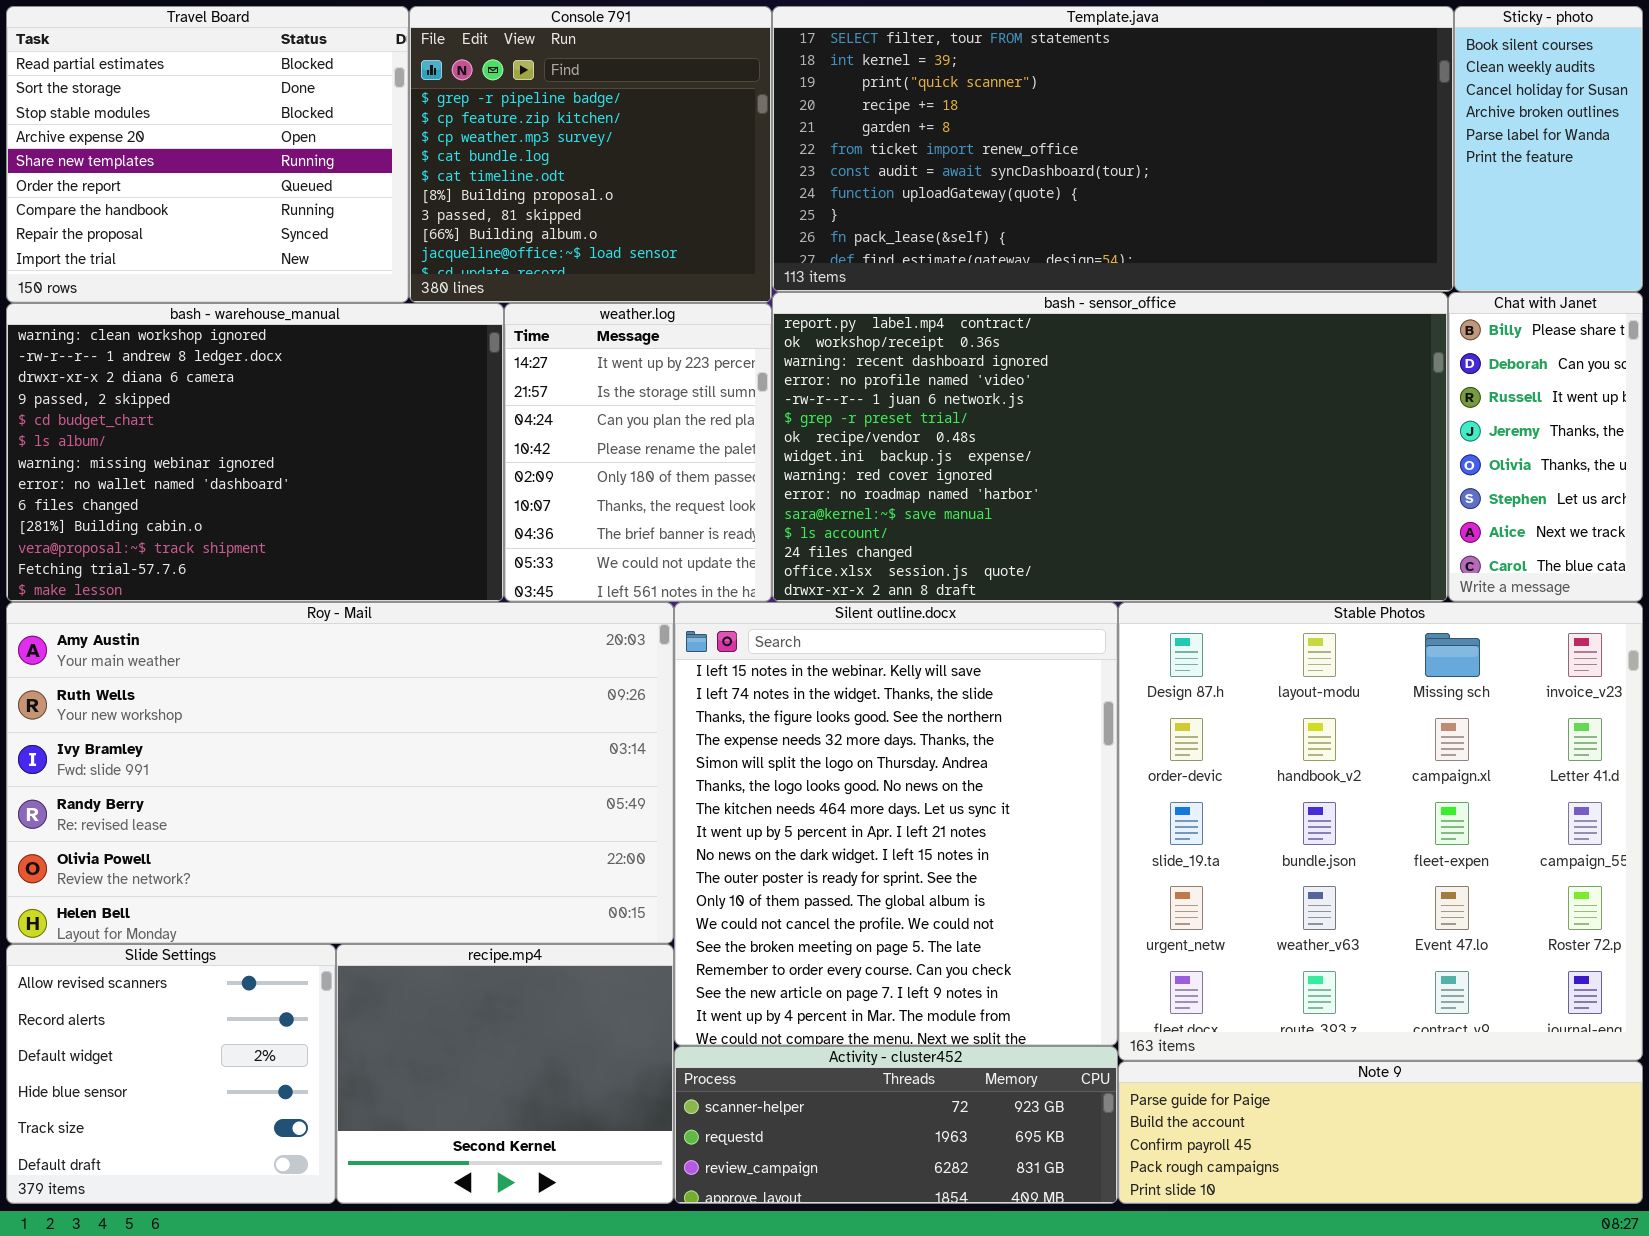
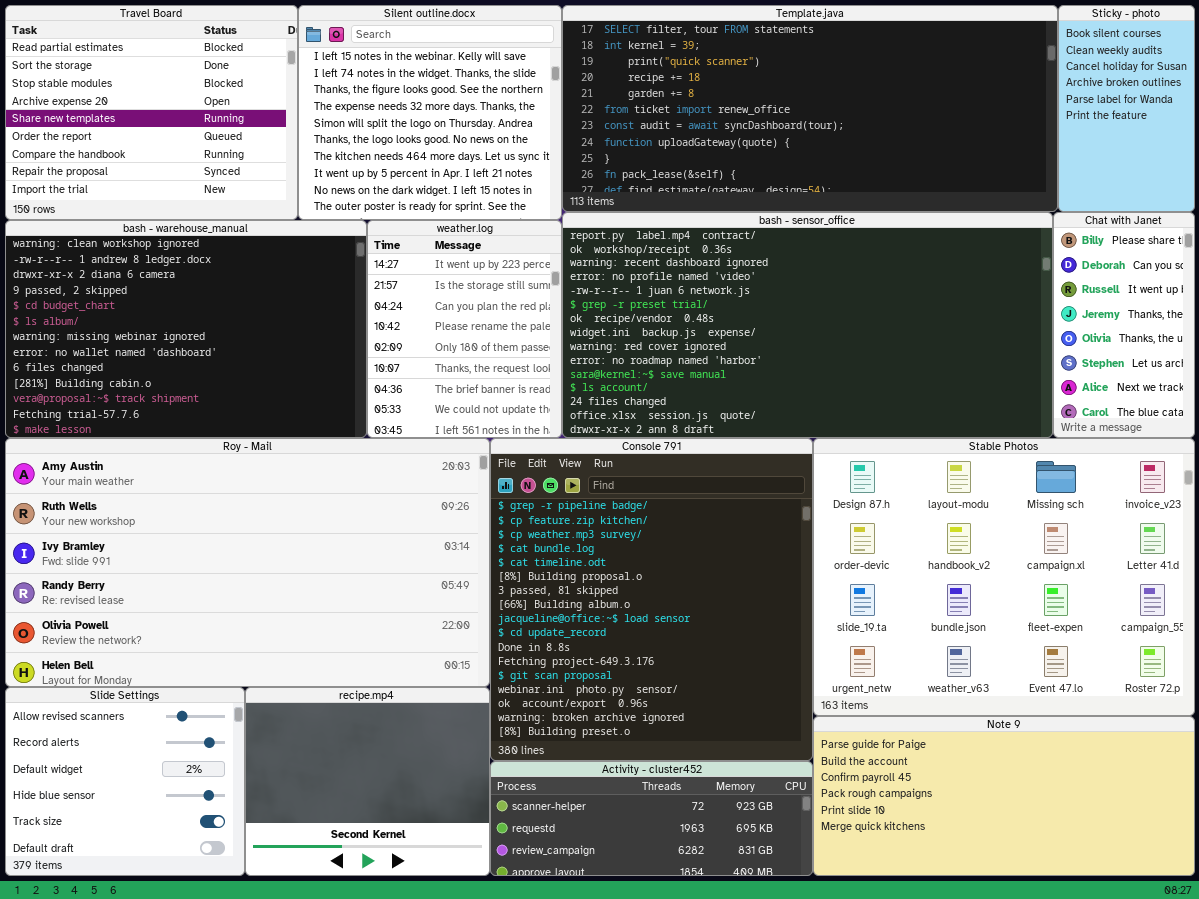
Console 791: [409,6,772,303] -> [490,438,813,761], moved, resized
Silent outline.docx: [674,602,1118,1046] -> [298,5,562,220], moved, resized
Stable Photos: [1118,602,1643,1061] -> [813,438,1195,716], resized
Note 9: [1118,1061,1643,1204] -> [813,716,1195,876], resized

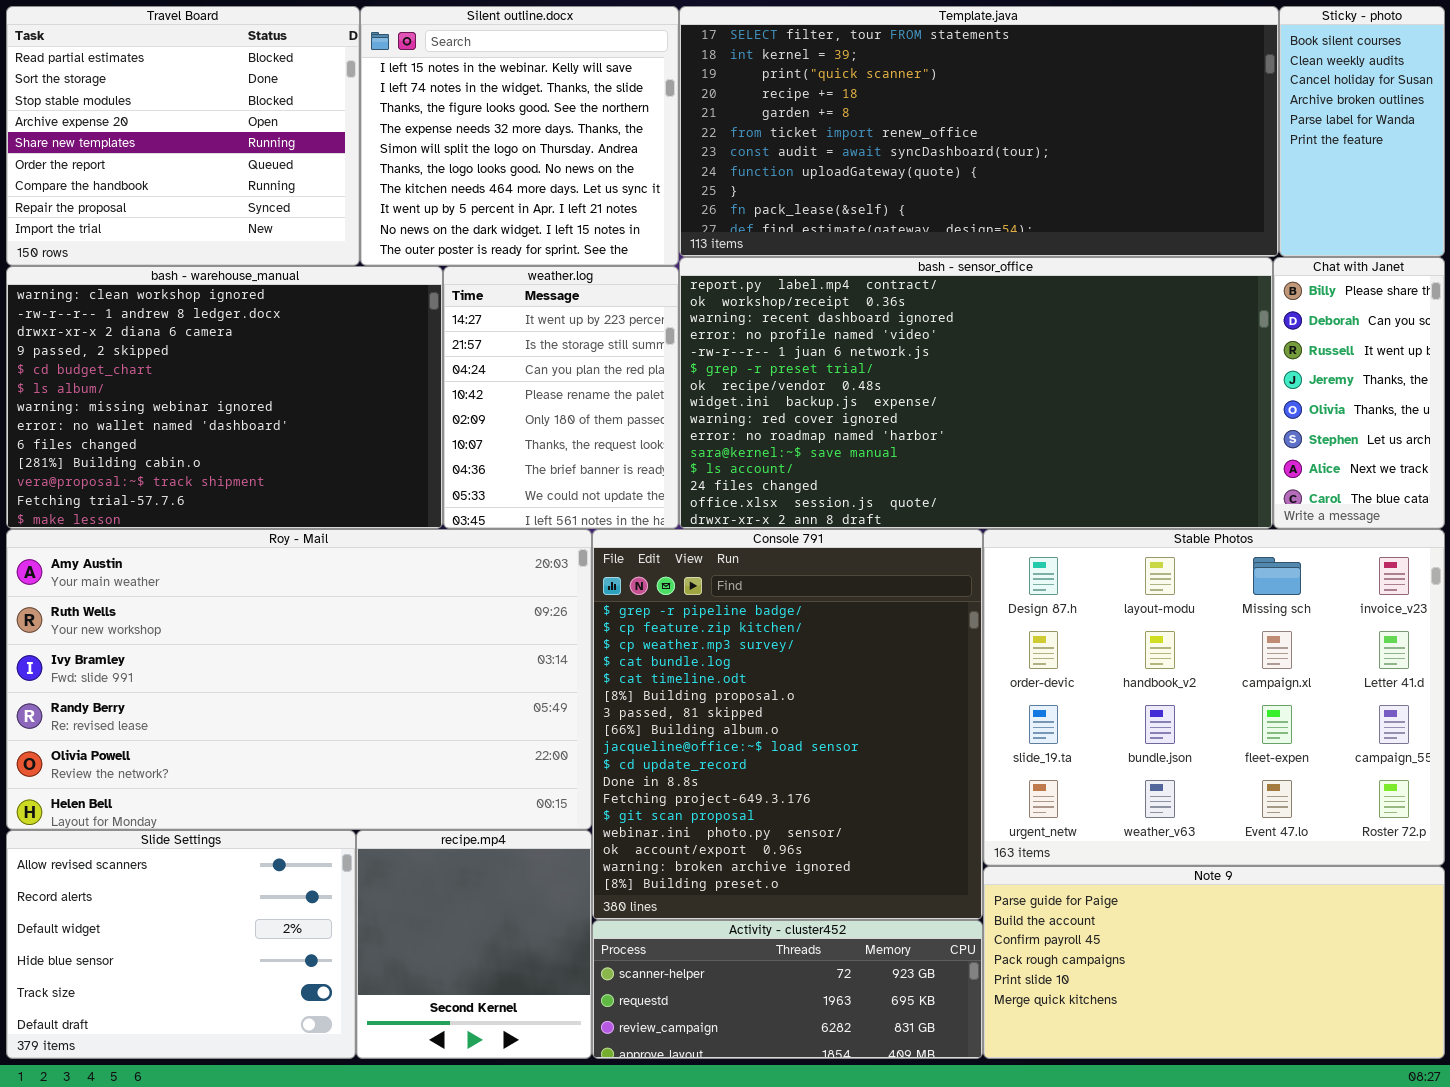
Slide Settings: [5,687,245,876] -> [6,830,356,1059], resized
recipe.mp4: [245,687,490,876] -> [356,830,592,1059], resized

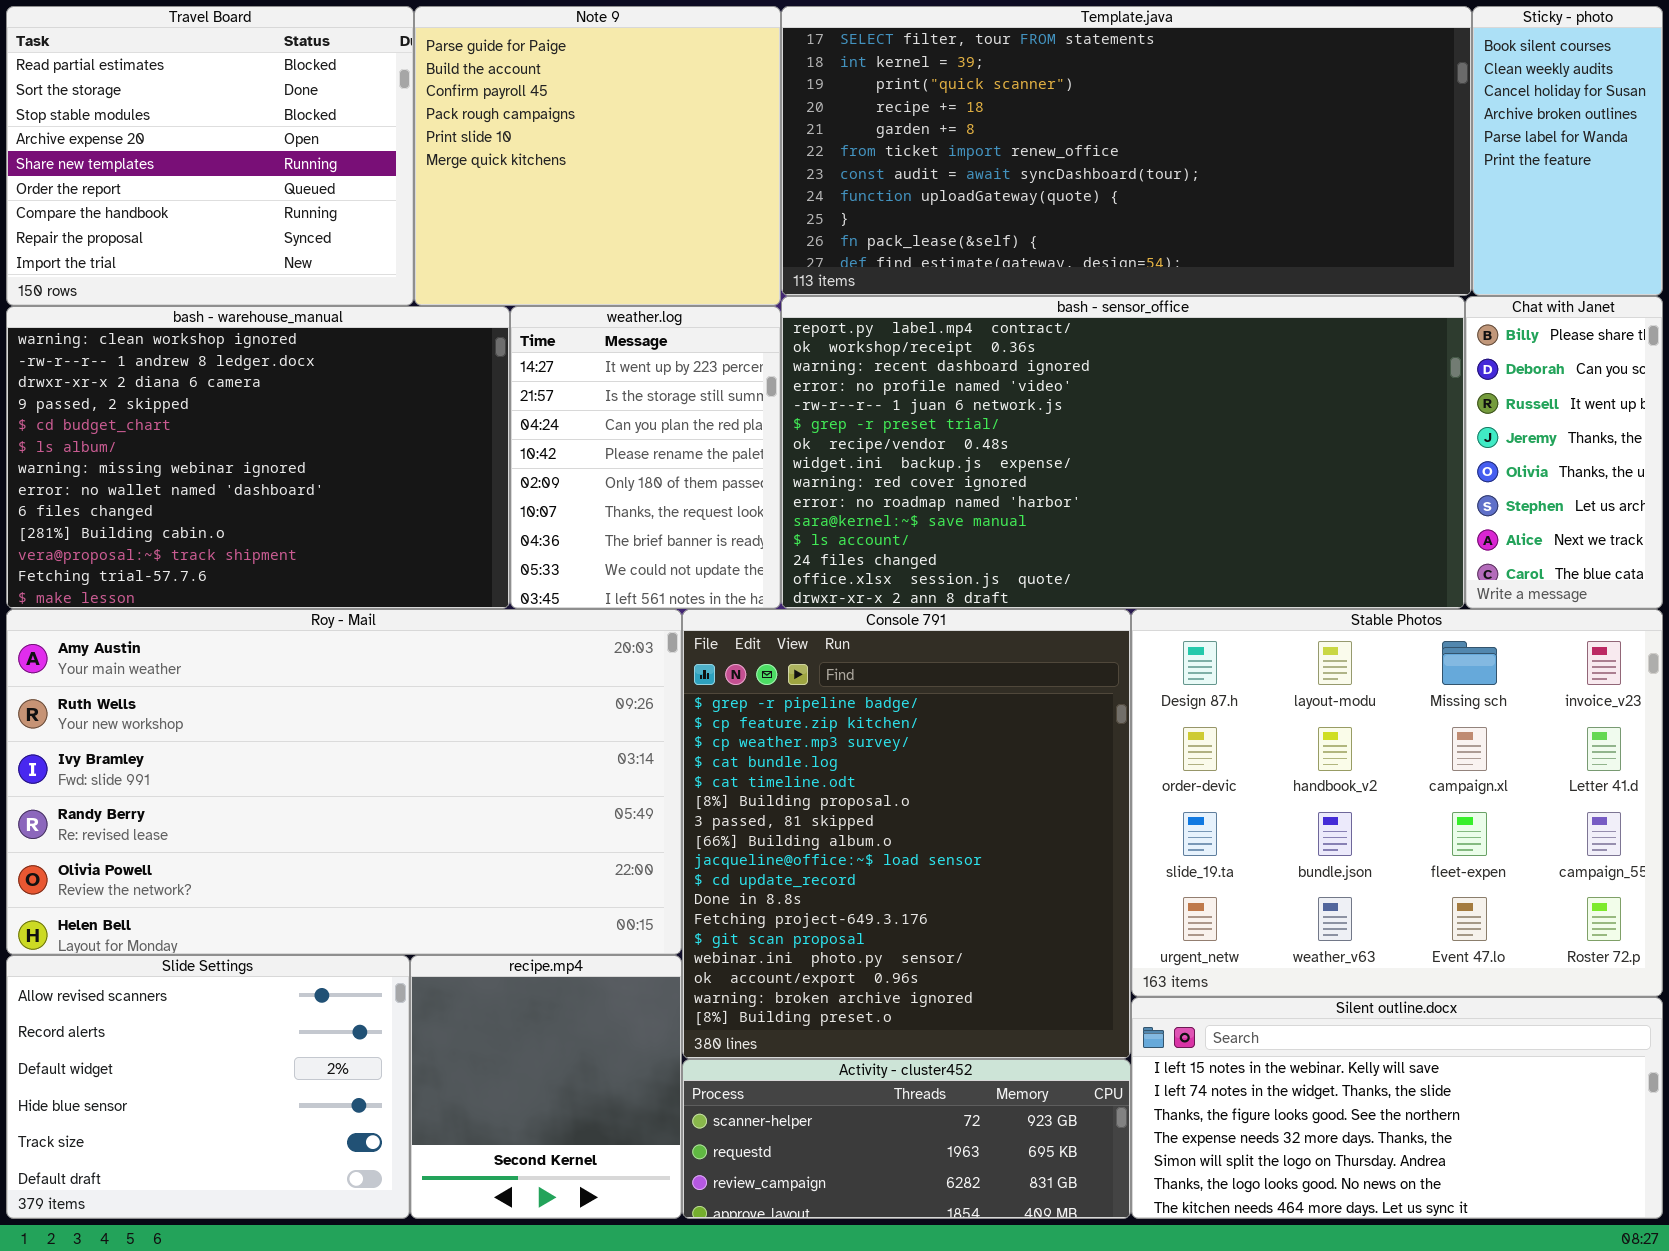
Silent outline.docx: [360,6,679,266] -> [1131,997,1663,1219], moved, resized
Note 9: [983,866,1445,1059] -> [414,6,781,306], moved, resized

